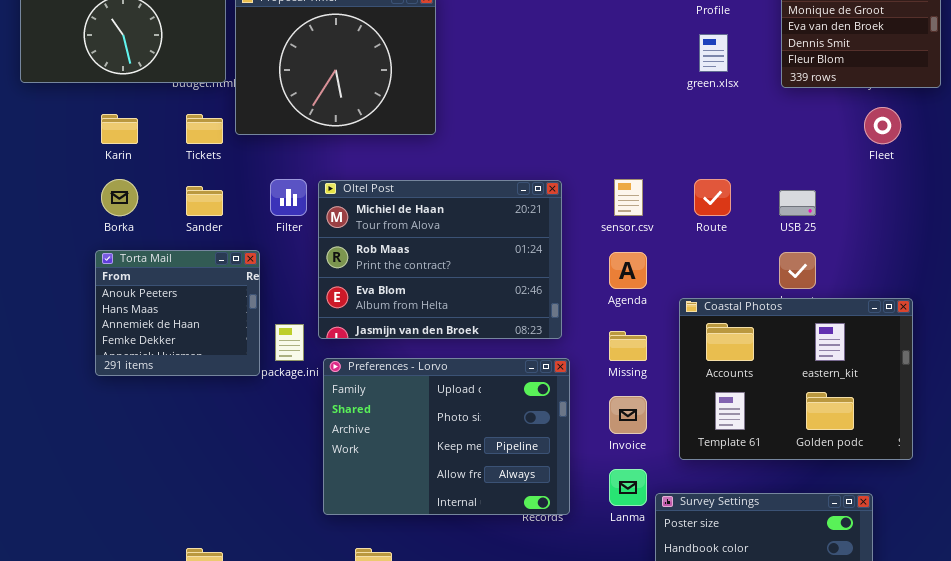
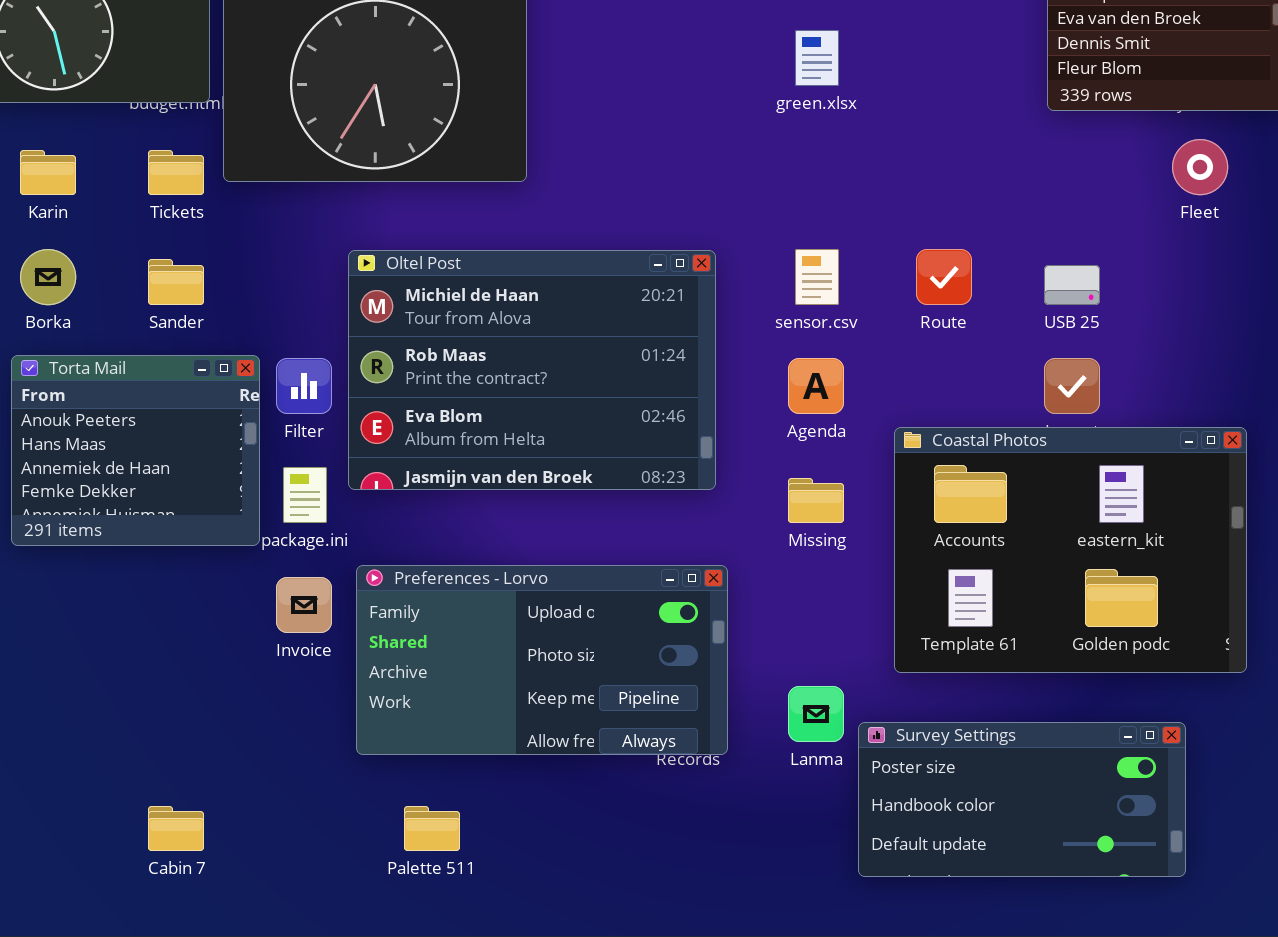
green.xlsx: [699,34,728,72] -> [795,30,839,86], moved
Filter: [270,179,307,216] -> [276,358,332,414], moved
Preferences - Lorvo: [323,358,570,515] -> [356,565,728,755], resized
Invoice: [609,396,647,434] -> [276,577,332,633], moved

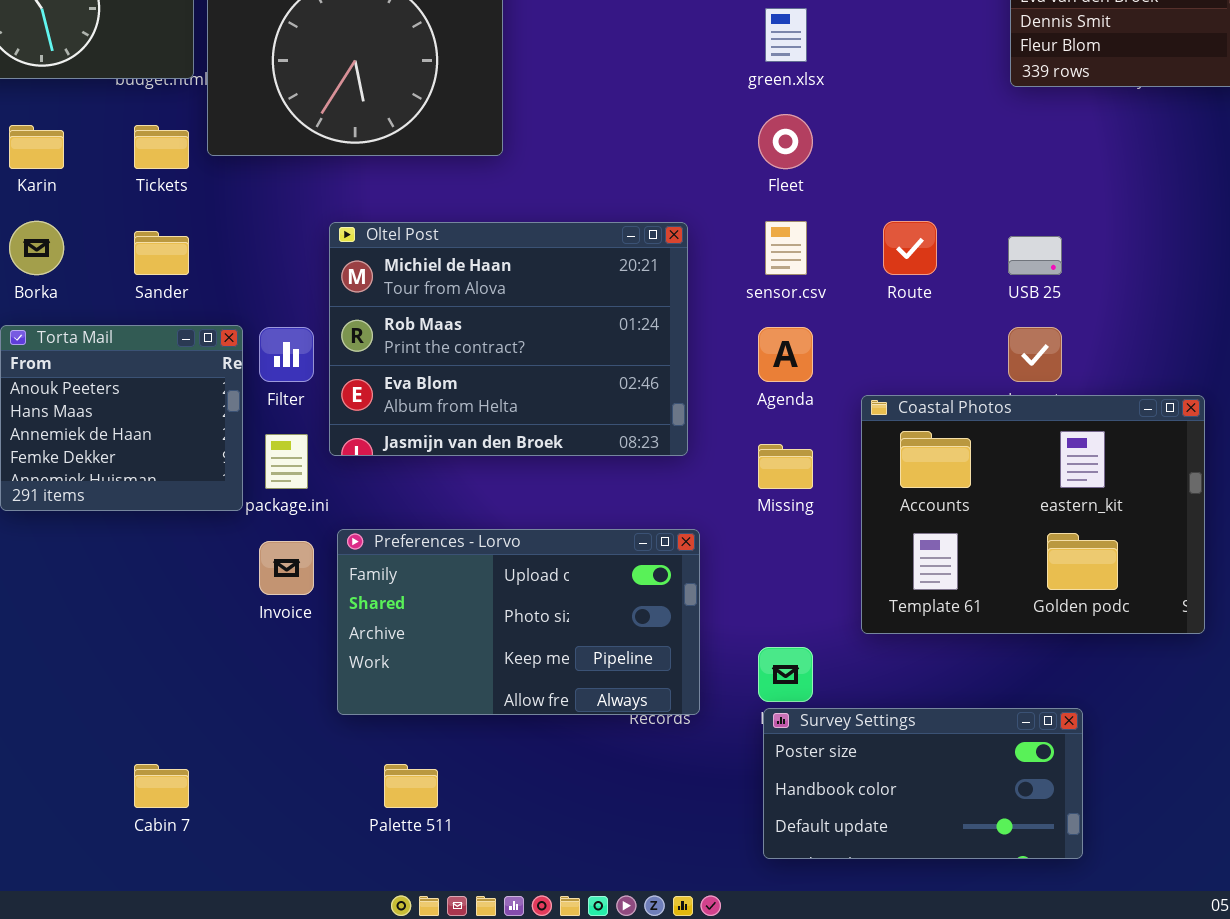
Fleet: [1172,139,1228,195] -> [758,114,813,169], moved
Survey Settings: [858,722,1186,877] -> [763,708,1083,859], moved

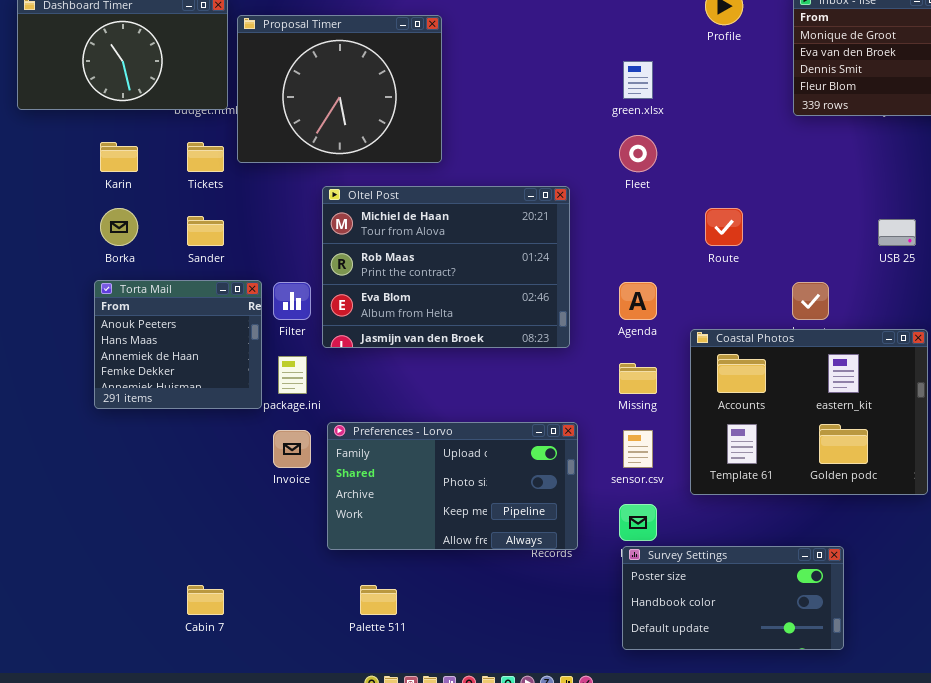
sensor.csv: [765,221,807,275] -> [623,430,653,468], moved
Oltel Post: [329,222,688,456] -> [322,186,570,348], moved
USB 25: [1008,236,1062,275] -> [878,219,916,246], moved

